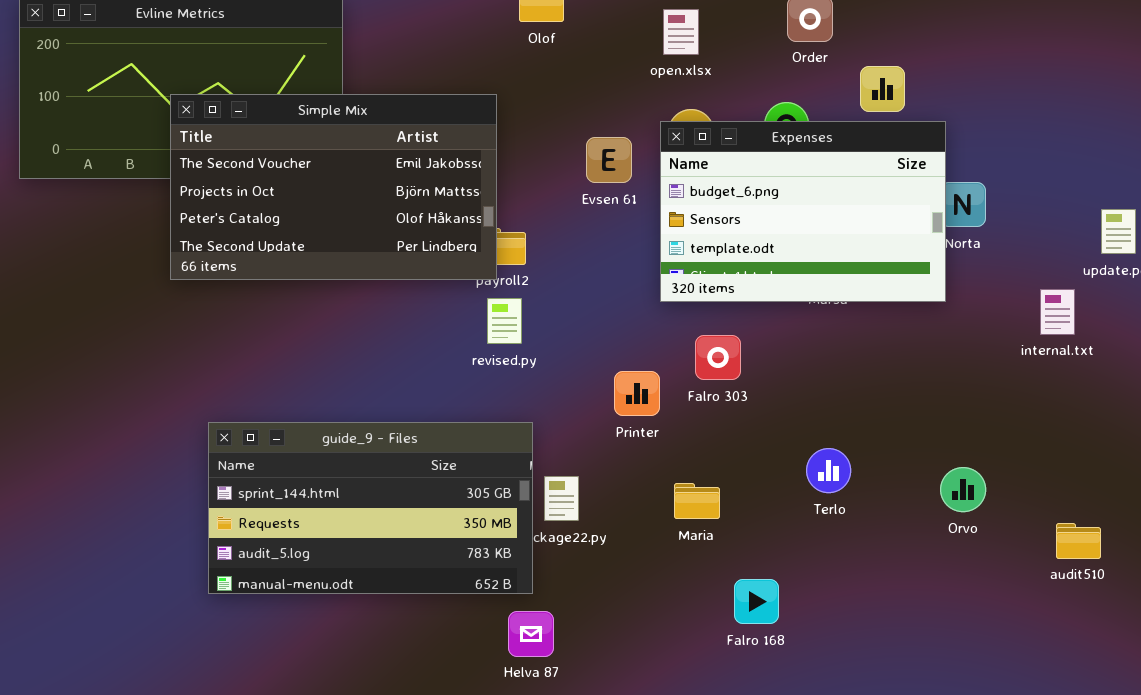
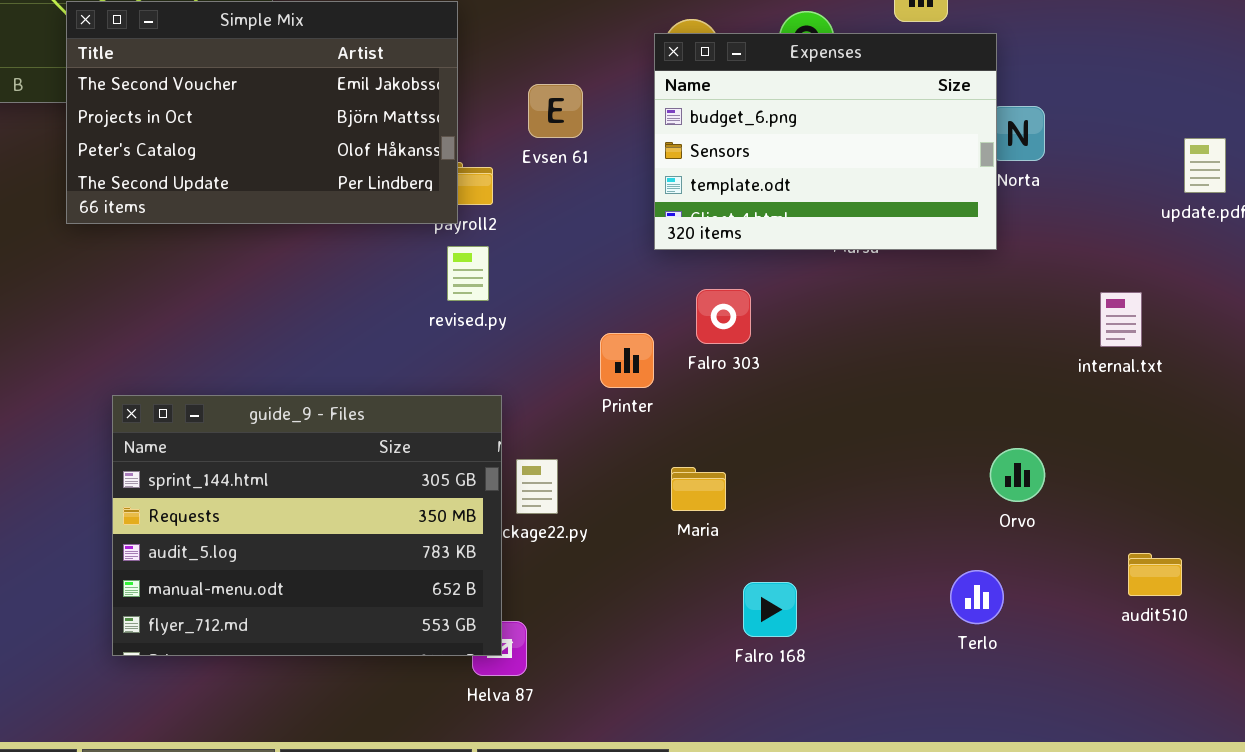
Evsen 61: [586,137,632,183] -> [528,84,583,138], moved
internal.txt: [1040,289,1075,335] -> [1100,292,1142,347], moved
guide_9 - Files: [208,422,533,594] -> [112,395,502,656], resized
Terlo: [806,448,851,493] -> [950,570,1004,624], moved
audit510: [1056,523,1101,559] -> [1128,553,1182,596], moved

